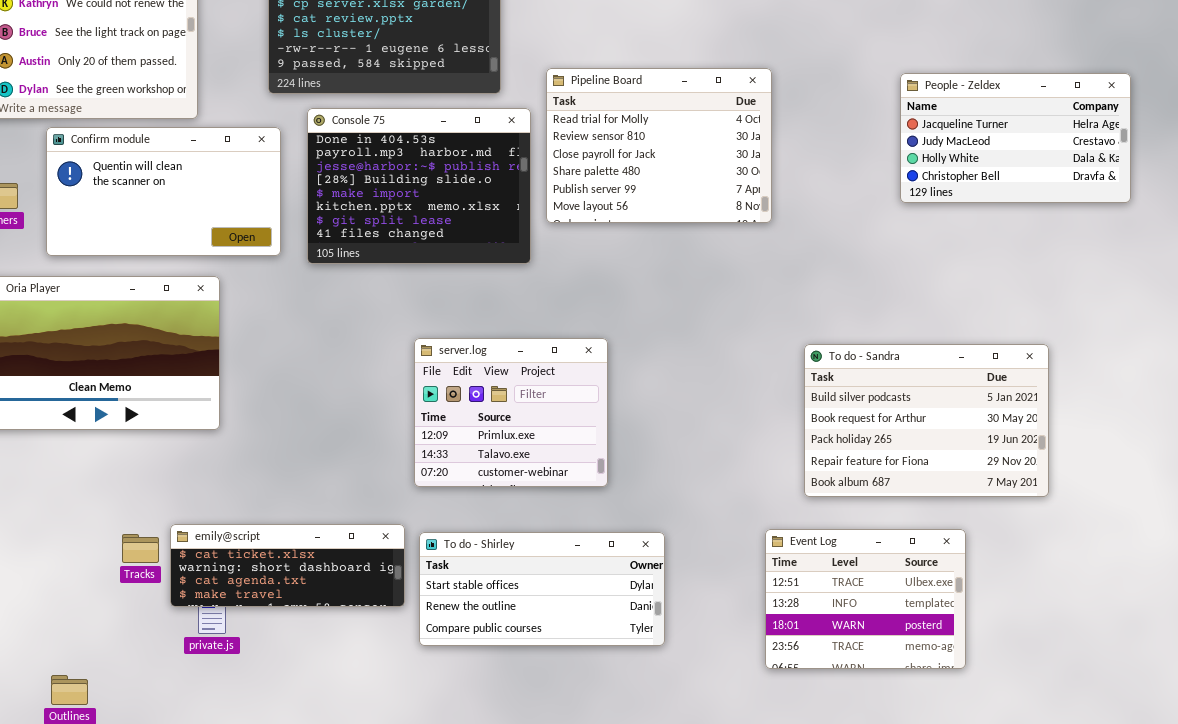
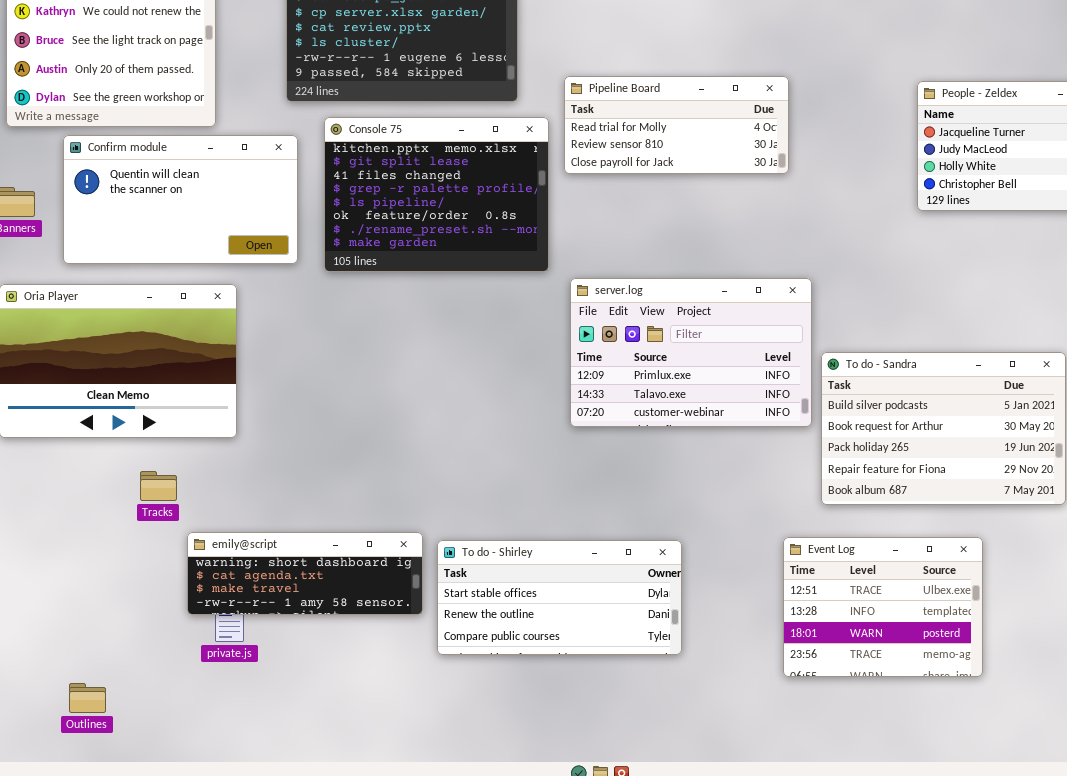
Pipeline Board: [546,68,772,223] -> [564,76,789,174], resized
Console 75: [307,108,531,264] -> [324,117,549,272], scrolled down 5 rows
server.log: [414,338,608,487] -> [570,278,812,427], moved, resized
emily@script: [170,524,405,607] -> [187,532,423,615], scrolled down 1 row
Tracks: [122,534,159,563] -> [140,471,177,501], moved

